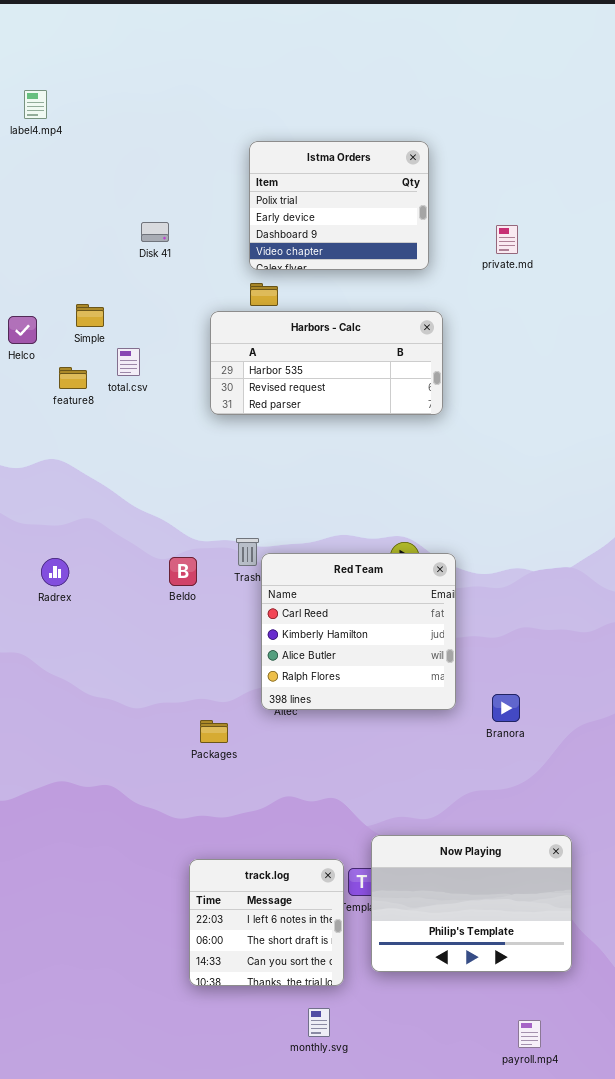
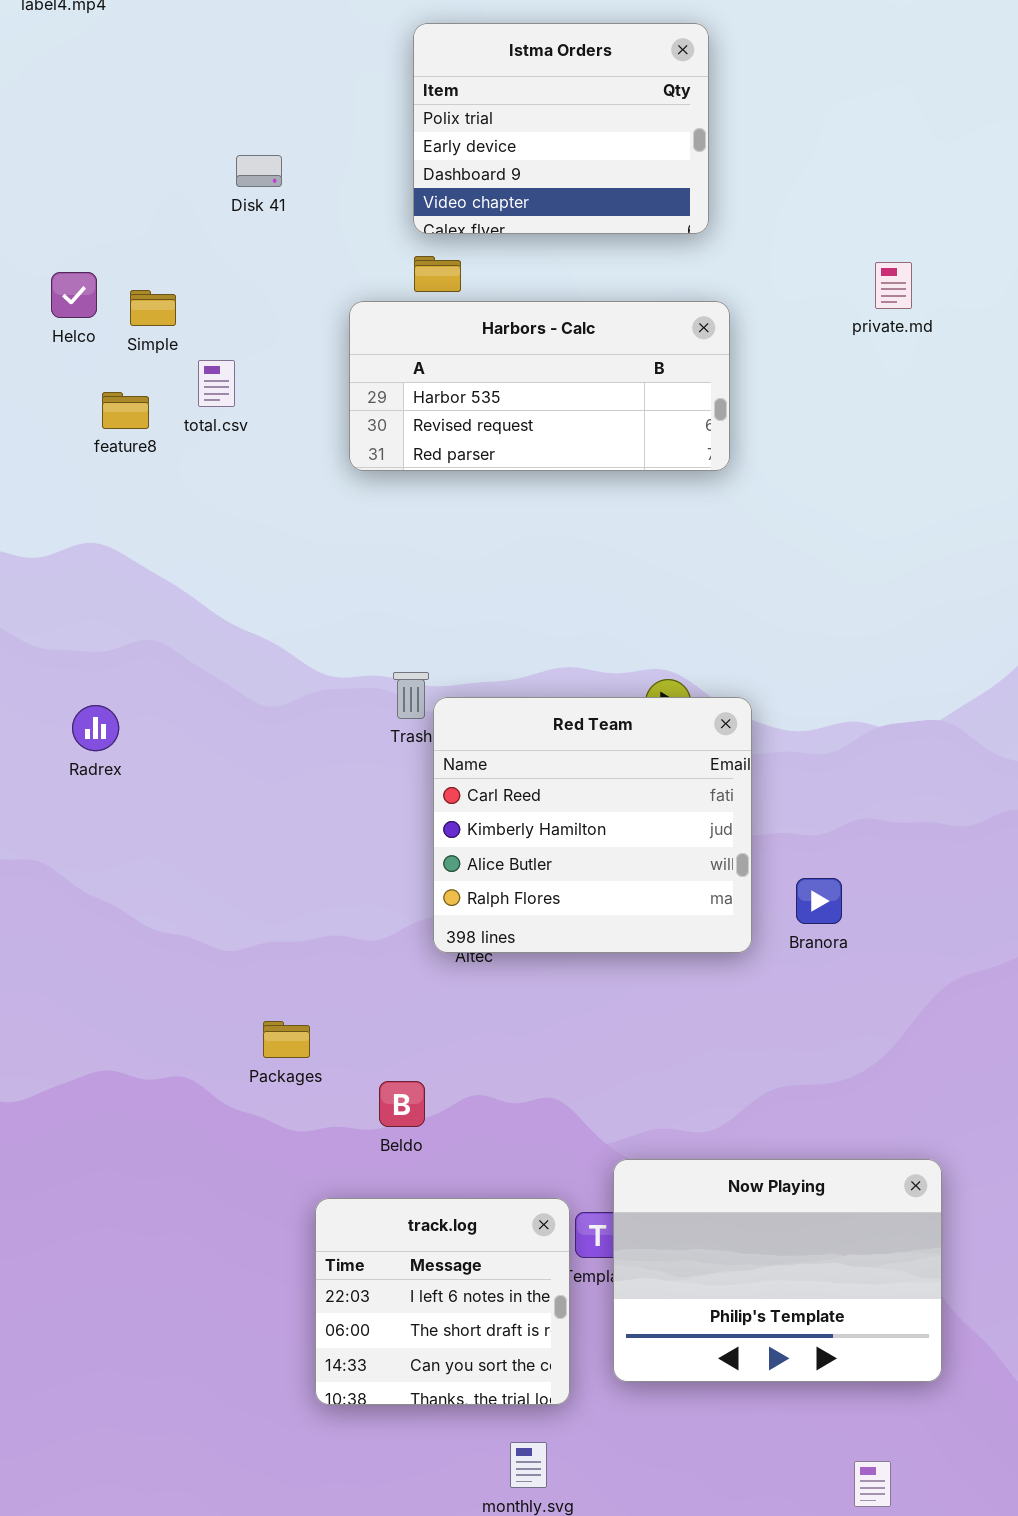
private.md: [496,225,518,254] -> [875,262,912,309], moved
Helco: [8,316,37,344] -> [51,272,97,318], moved
Beldo: [169,557,197,586] -> [379,1081,425,1127], moved
Branora: [492,694,520,722] -> [796,878,842,924], moved
Packages: [200,720,228,743] -> [263,1021,310,1058], moved

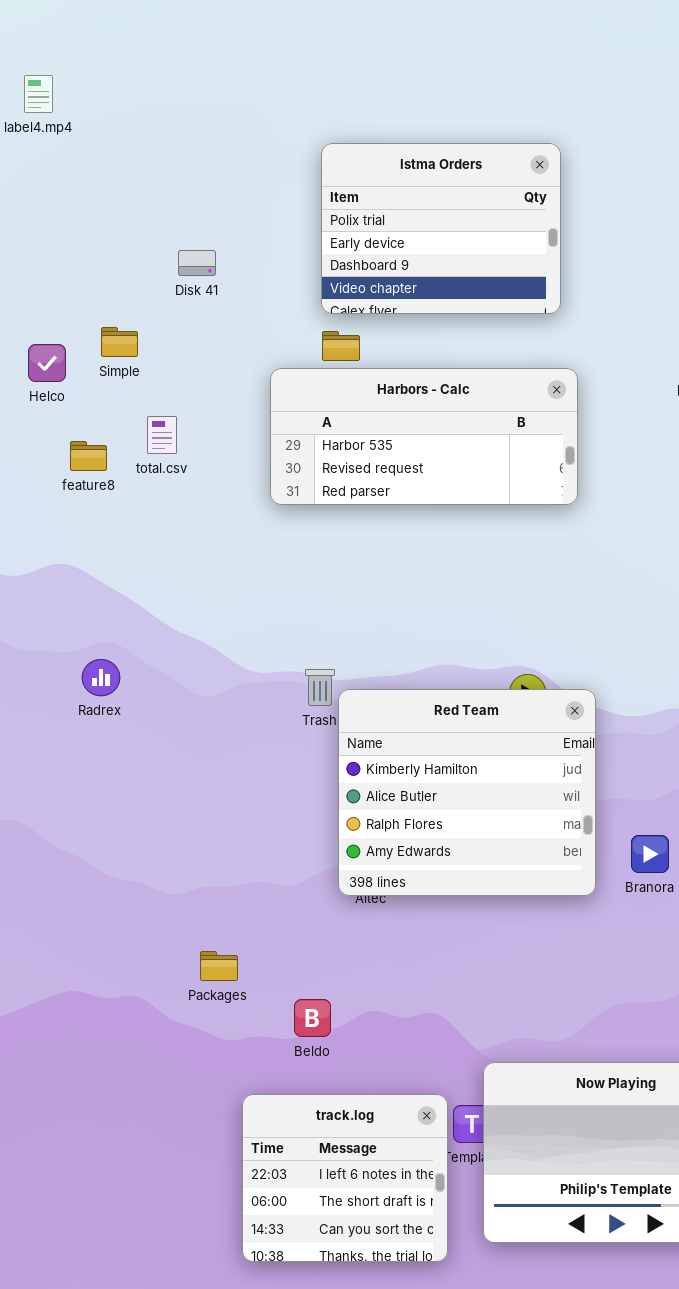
Simple: [130,290,176,326] -> [101,327,138,357], moved
Red Team: [433,697,752,953] -> [338,689,596,896], scrolled down 1 row
Radrex: [72,705,119,751] -> [82,659,120,696], moved

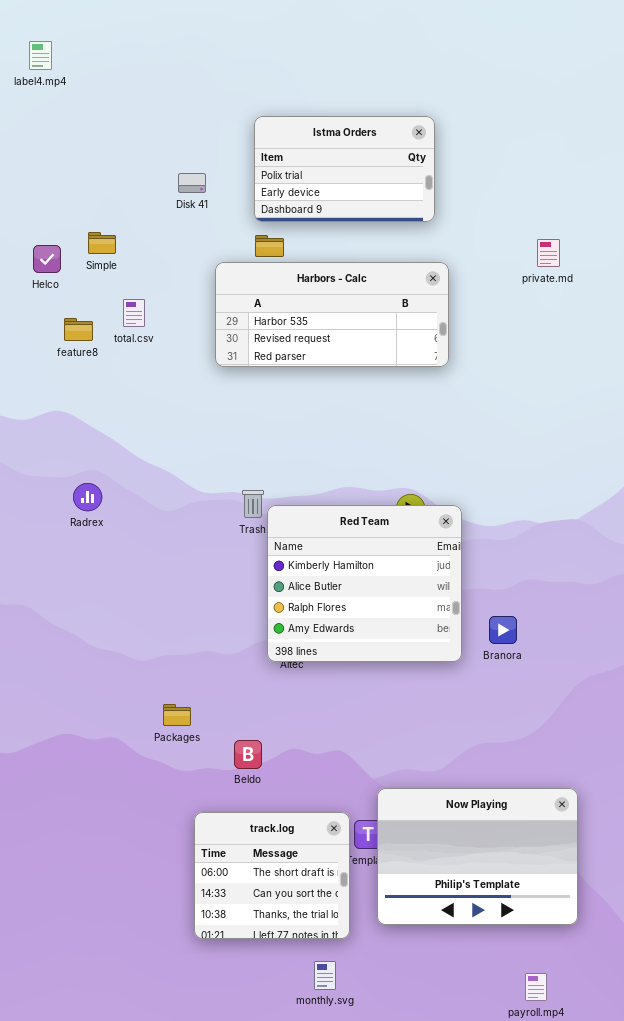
Istma Orders: [321,143,561,314] -> [254,116,435,222], resized
Disk 41: [178,250,216,276] -> [178,173,206,193], moved
track.log: [242,1094,448,1262] -> [194,812,350,939], scrolled down 1 row

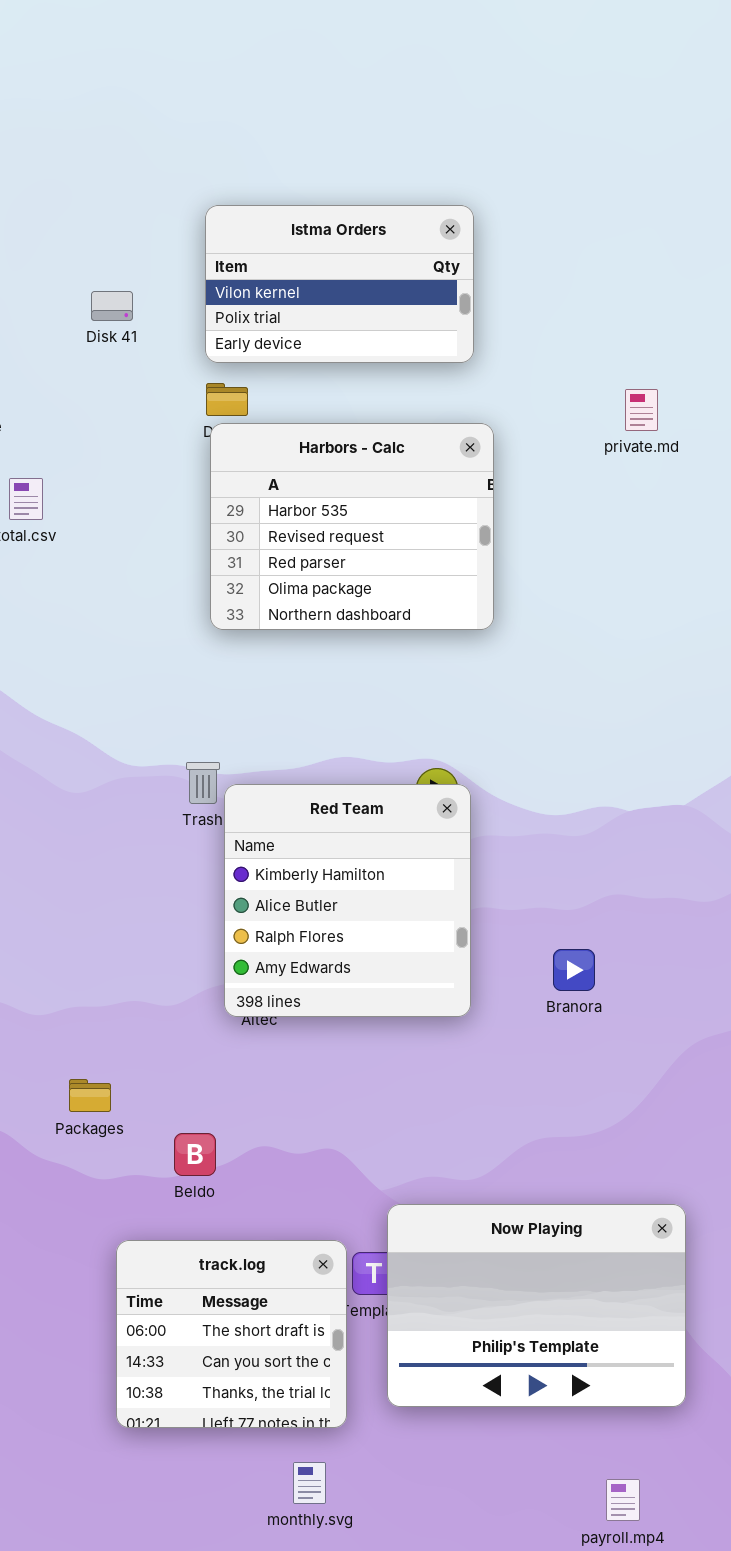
Istma Orders: [254,116,435,222] -> [205,205,474,363], scrolled up 1 row
Harbors - Calc: [215,262,449,367] -> [210,423,494,630], resized
Red Team: [267,505,462,662] -> [224,784,471,1017], resized

